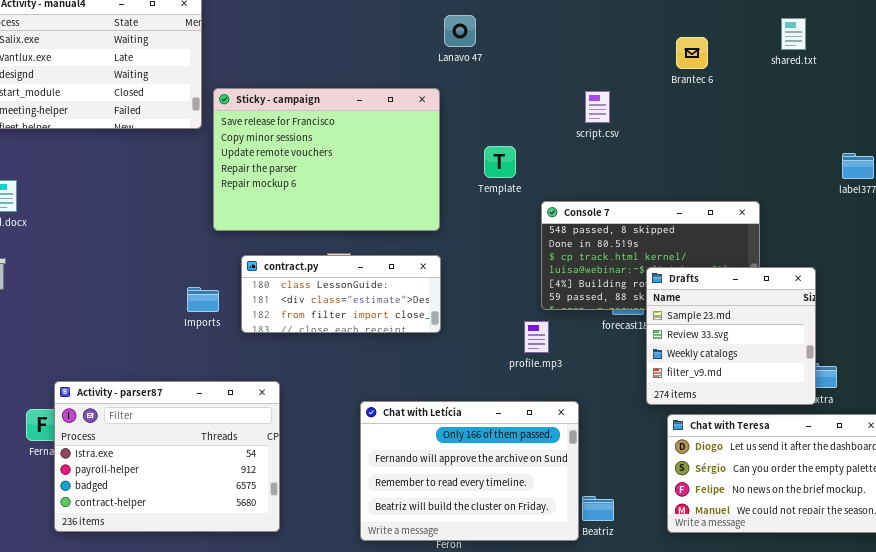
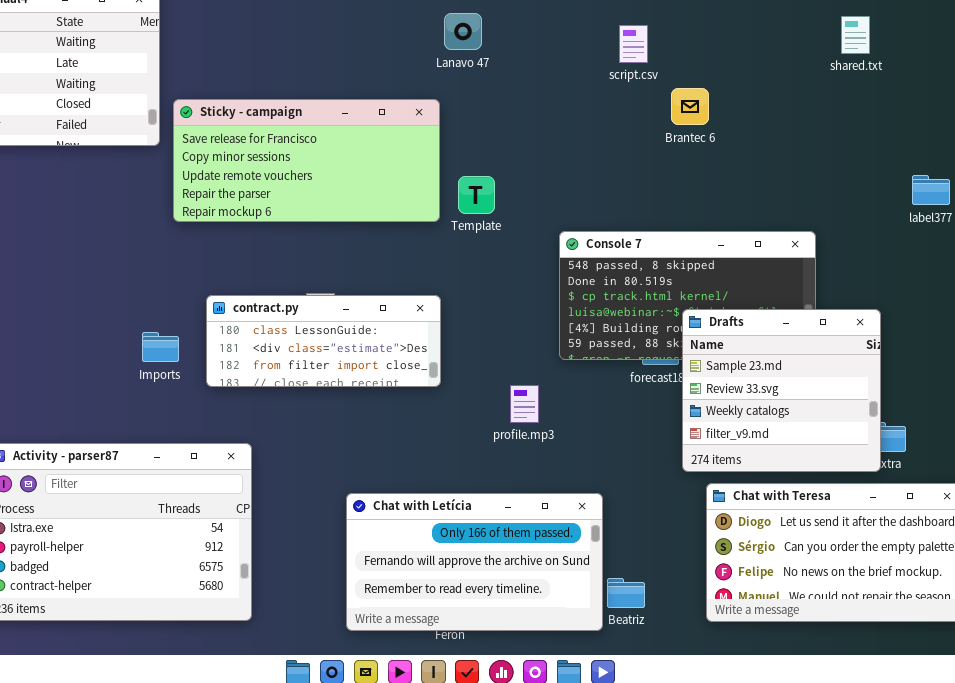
Brantec 6: [676,37,708,69] -> [671,88,709,125], moved
Sticky - campaign: [213,88,440,231] -> [173,99,440,222], resized
script.csv: [585,91,610,123] -> [619,25,648,63], moved
Template: [484,146,516,178] -> [458,176,495,214], moved
profile.mp3: [524,321,549,353] -> [510,385,539,423], moved
Chat with Letícia: [360,401,579,541] -> [346,493,603,631], resized

